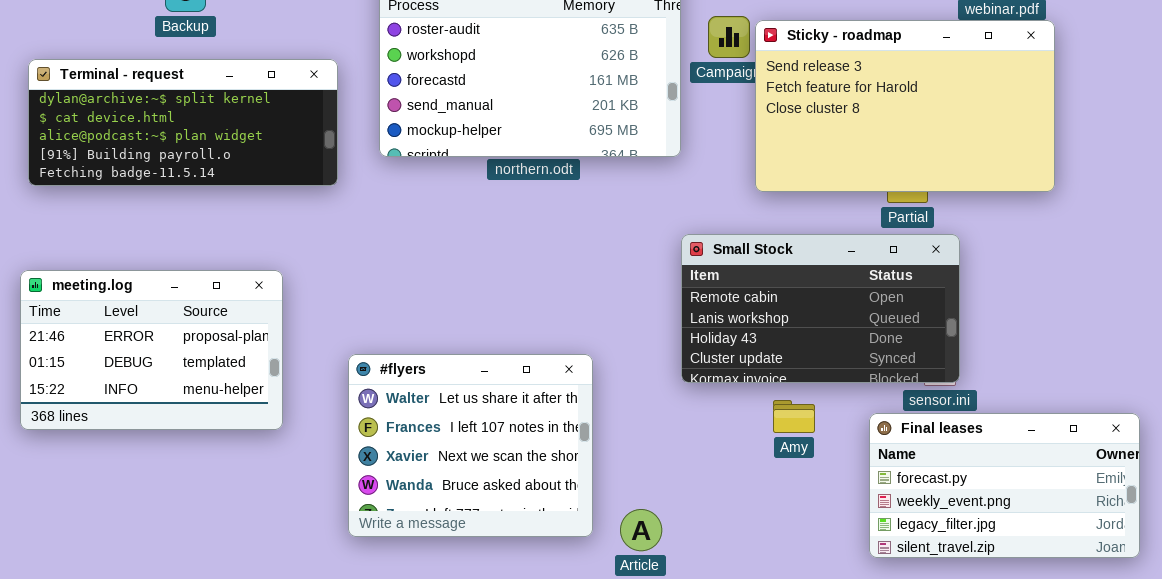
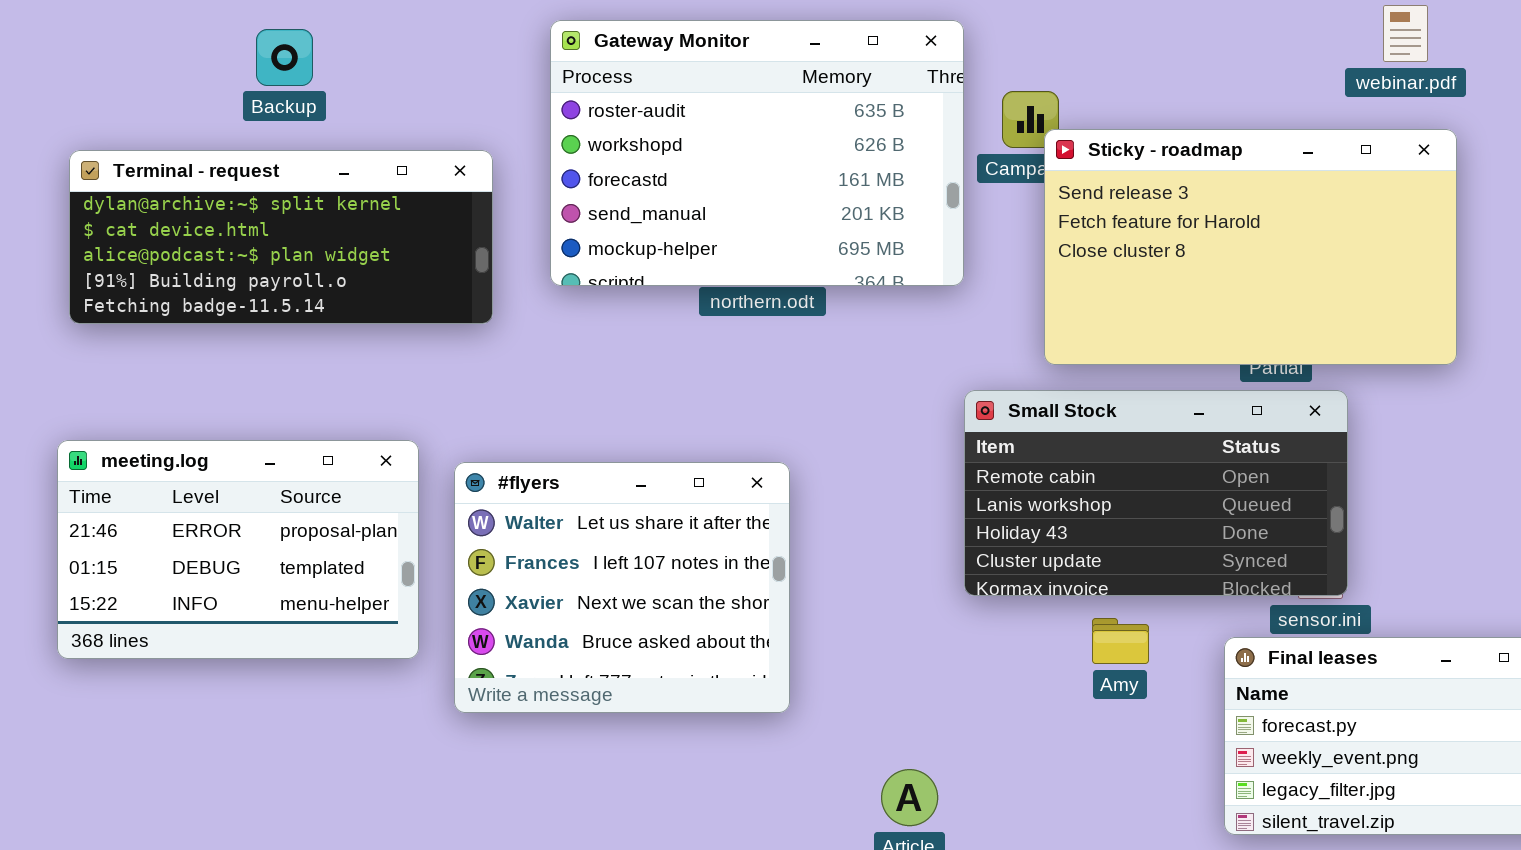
Sticky - roadmap: [755,20,1055,192] -> [1044,129,1457,365], moved
#flyers: [348,354,593,537] -> [454,462,790,713], moved

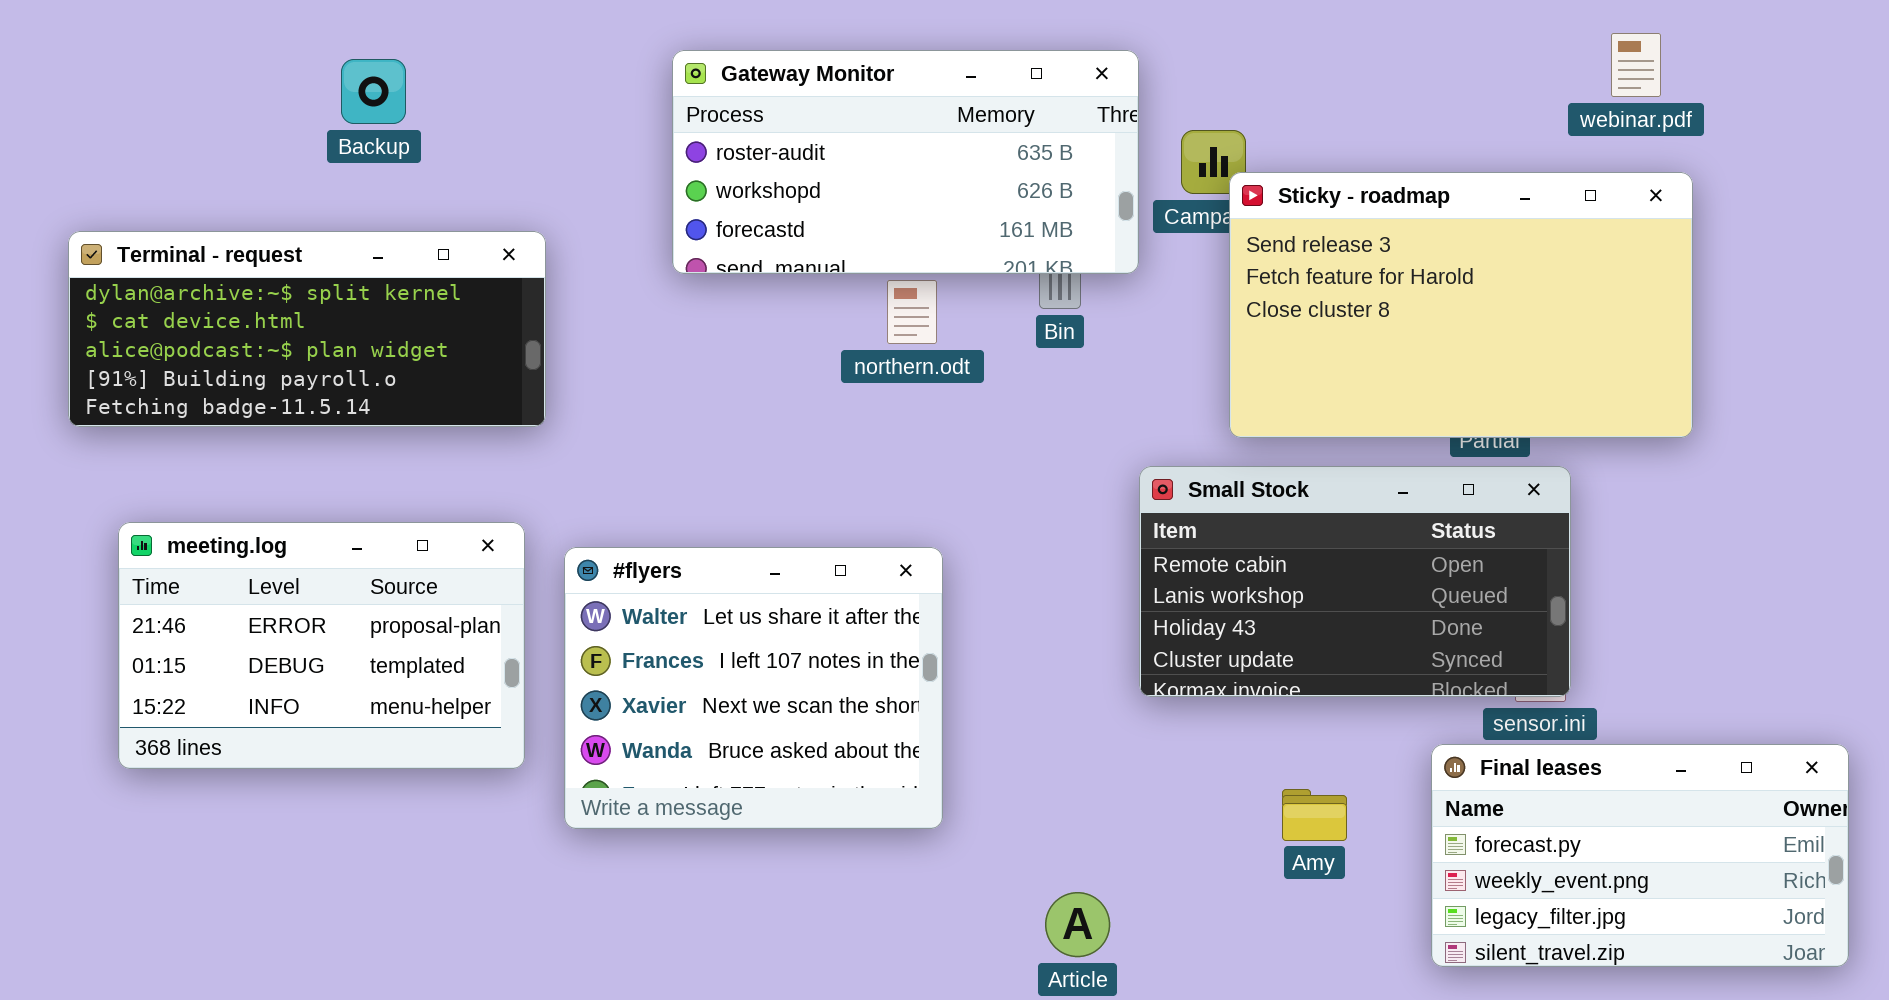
Gateway Monitor: [550,20,964,286] -> [672,50,1139,274], resized
Terminal - request: [69,150,493,324] -> [68,231,546,427], moved
Amy: [1092,618,1149,664] -> [1282,789,1347,841], moved

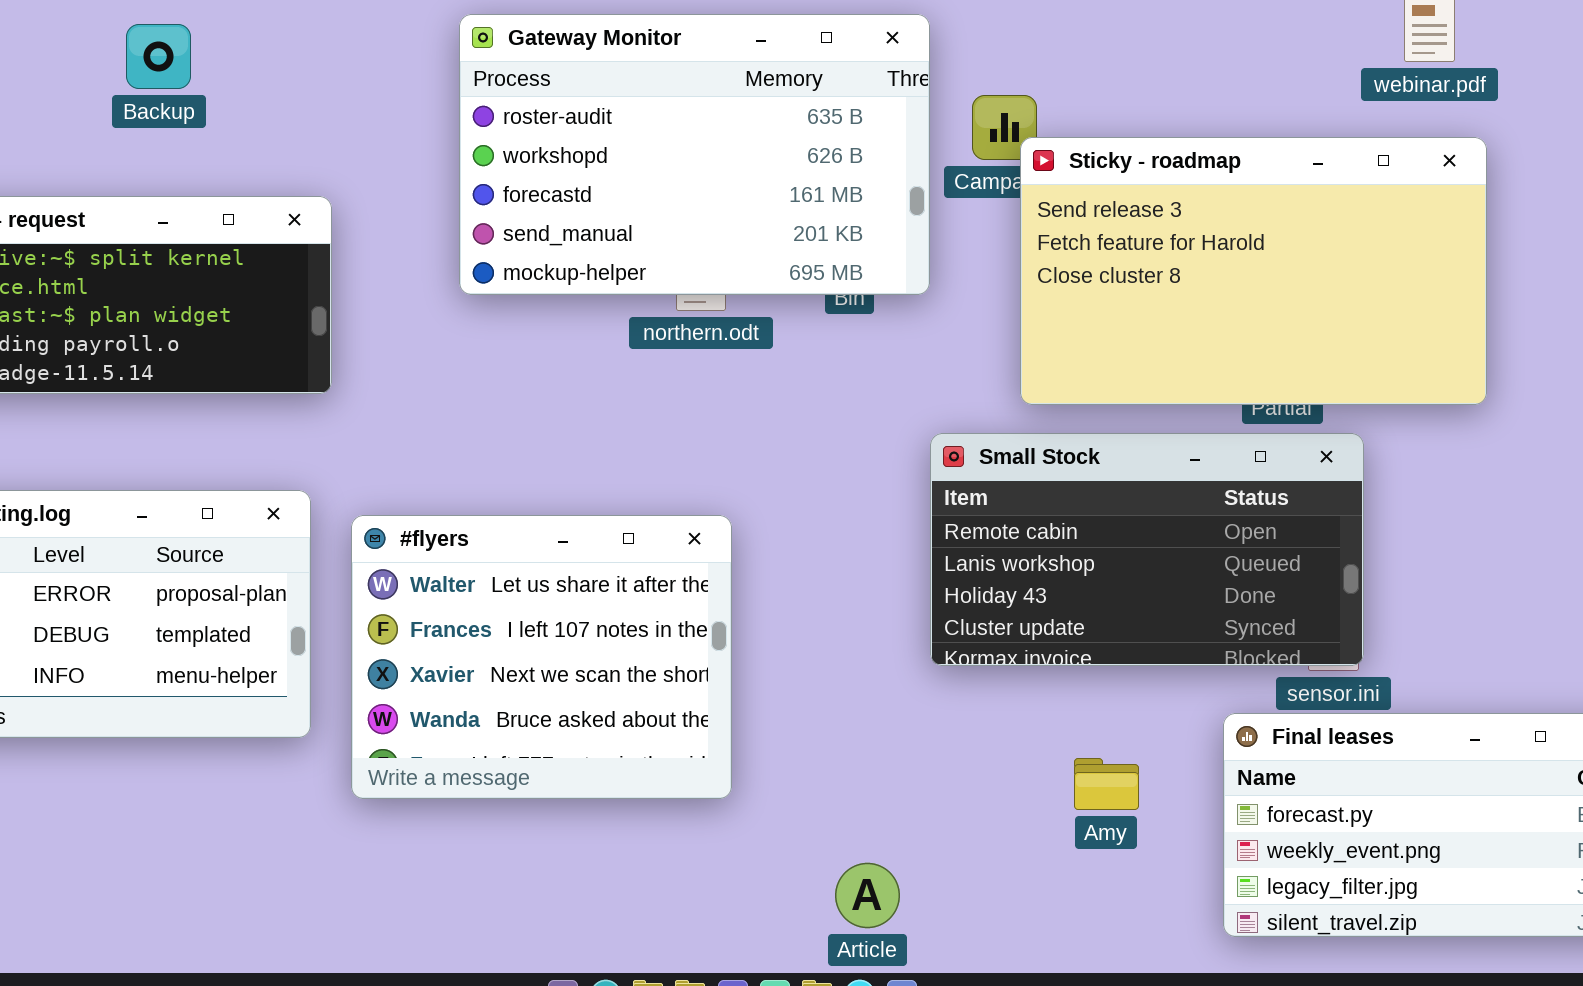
Gateway Monitor: [672,50,1139,274] -> [459,14,930,295], resized

